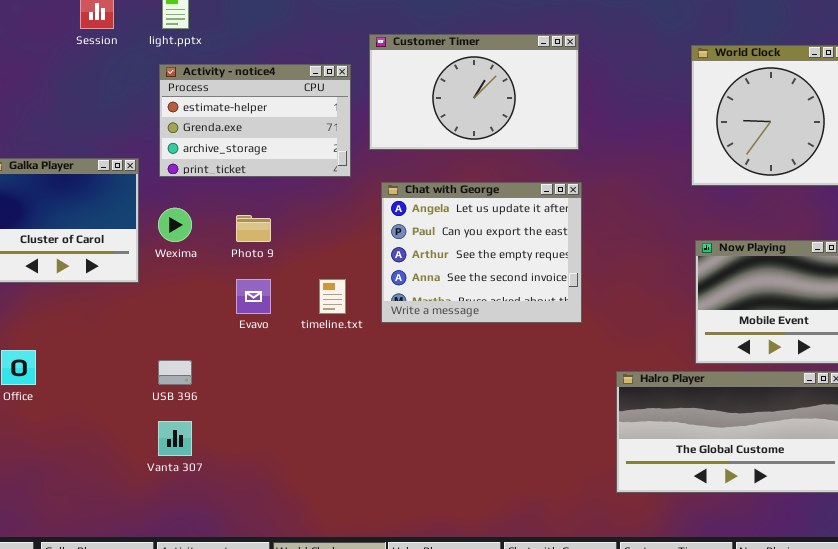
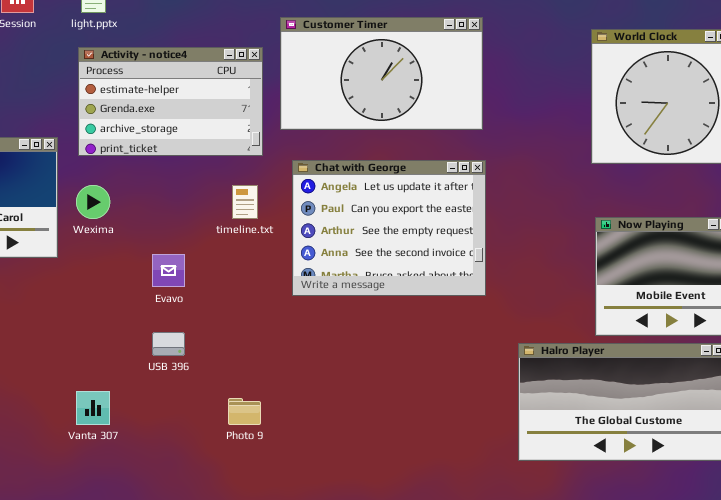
Photo 9: [236,215,271,242] -> [228,398,261,425], moved
timeline.txt: [319,279,346,314] -> [232,185,258,219], moved
USB 396: [158,360,192,385] -> [152,332,185,356], moved

